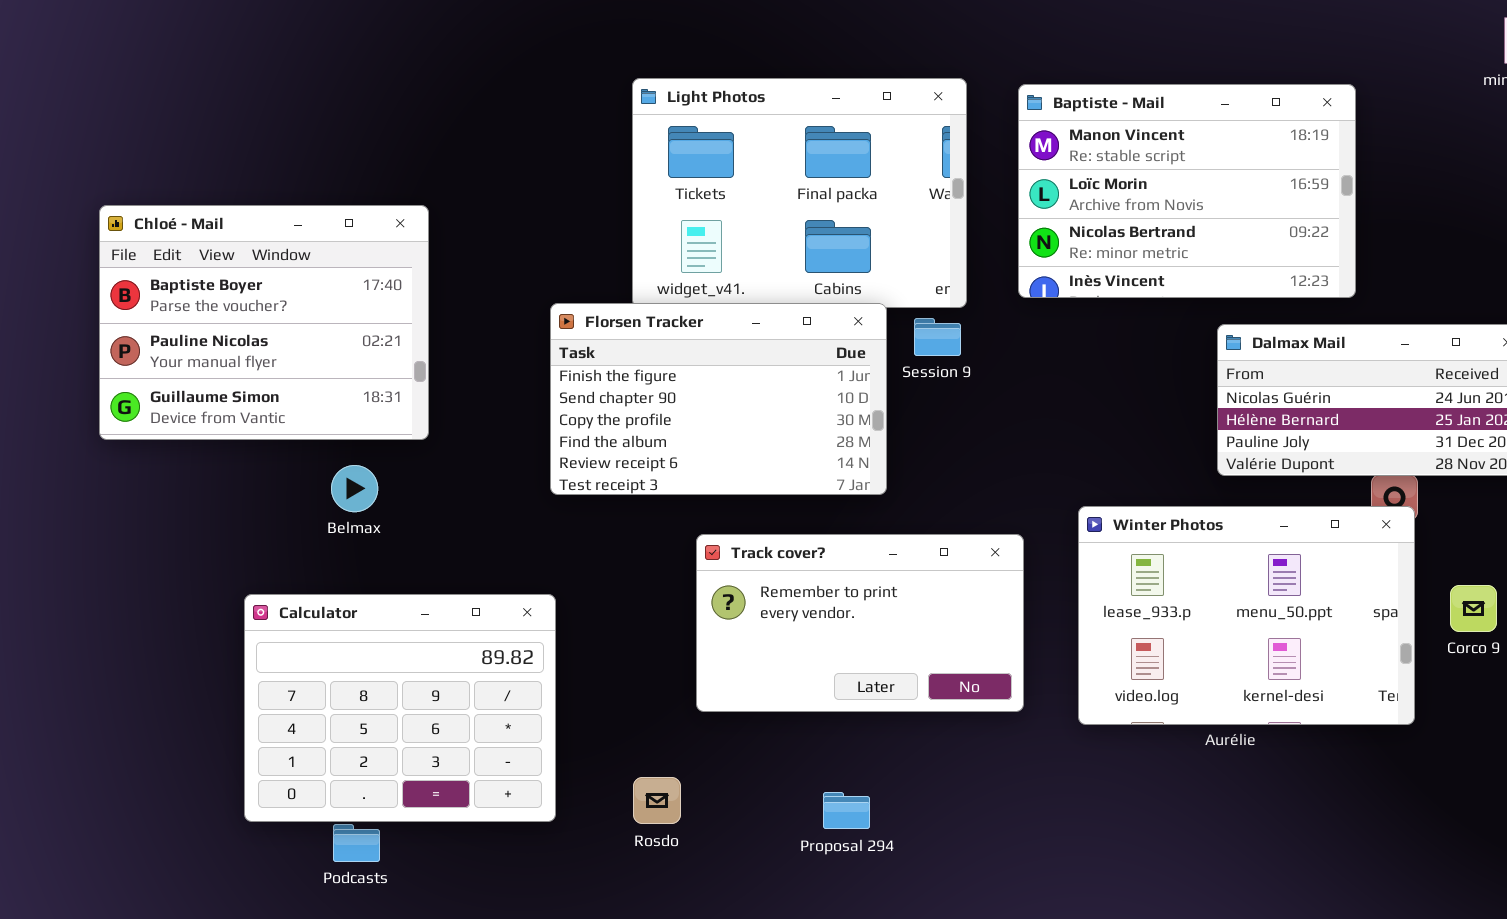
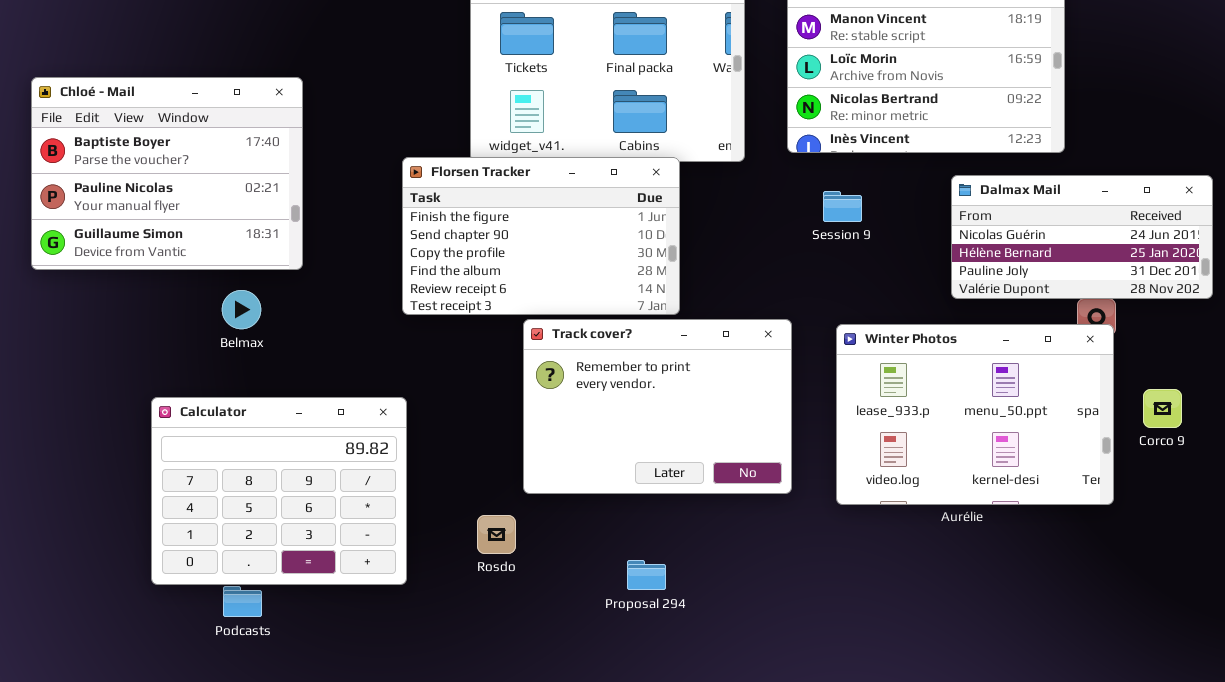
Session 9: [914,318,961,356] -> [823,191,862,222], moved
Track cover?: [696,534,1024,712] -> [523,319,792,494], resized
Rosdo: [633,777,681,824] -> [477,515,516,554], moved

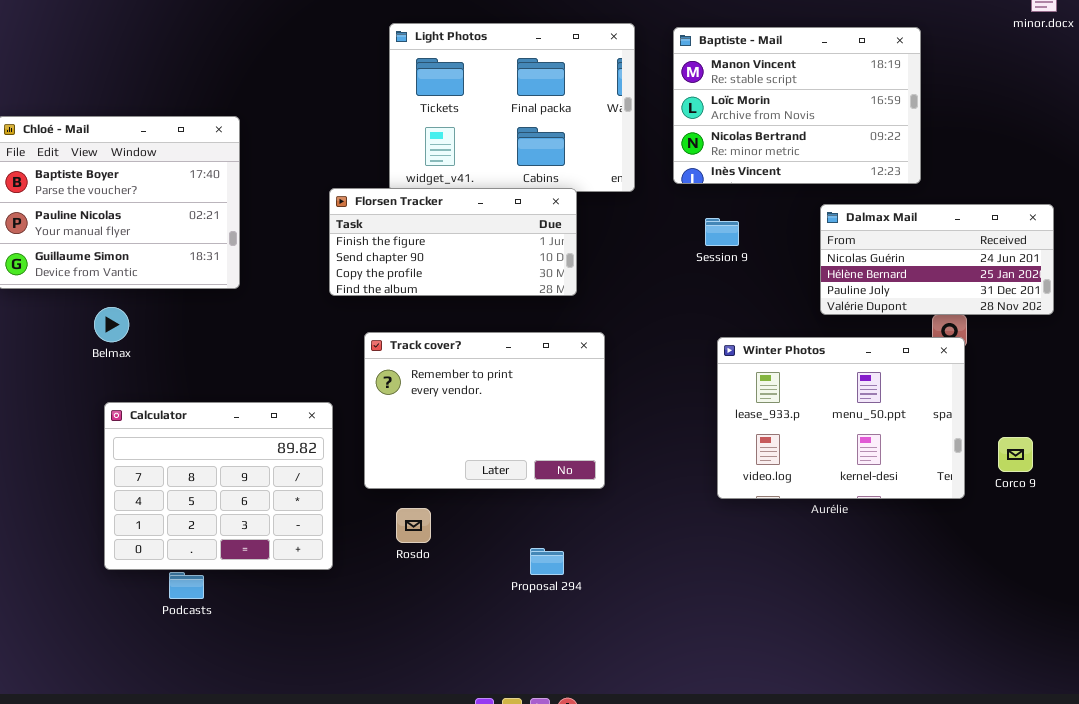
Florsen Tracker: [402,157,680,315] -> [329,188,577,296], resized
Belmax: [222,290,261,329] -> [94,307,129,342], moved
Track cover?: [523,319,792,494] -> [364,332,605,489], moved
Corco 9: [1143,389,1182,428] -> [998,437,1033,472], moved

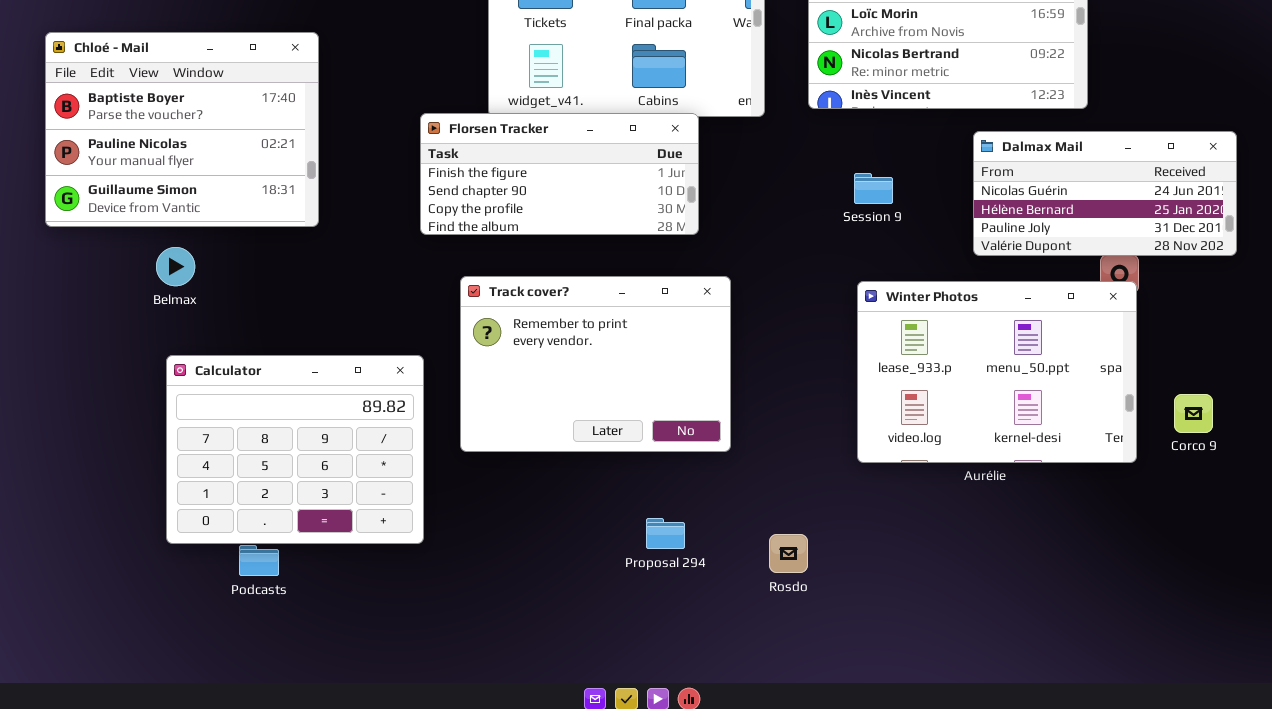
Session 9: [705,218,739,246] -> [854,173,893,204], moved
Rosdo: [396,508,431,543] -> [769,534,808,573], moved

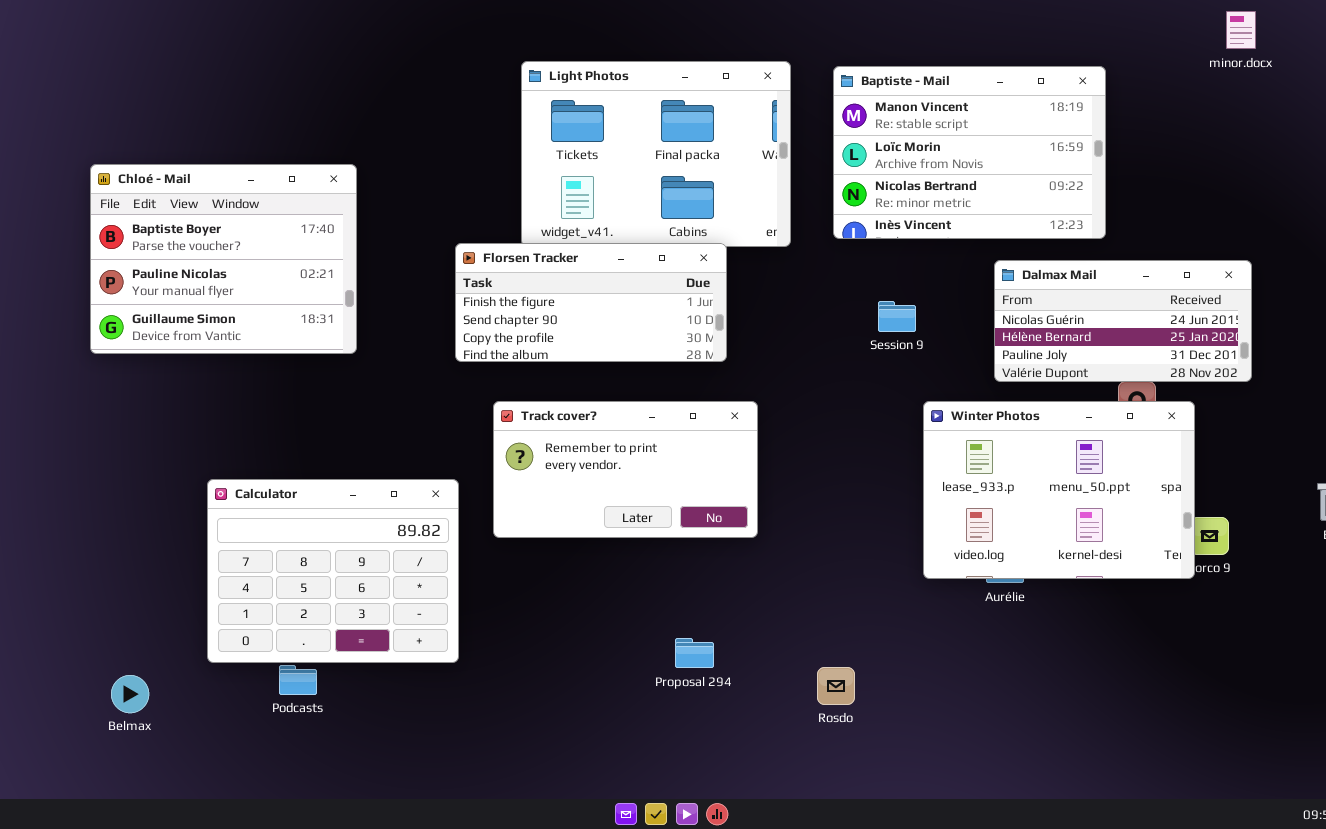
Belmax: [156,247,195,286] -> [111,675,149,713], moved
Track cover?: [460,276,731,452] -> [493,401,758,538], resized
Winter Photos: [857,281,1137,463] -> [923,401,1195,579], moved
Rosdo: [769,534,808,573] -> [817,667,855,705], moved

